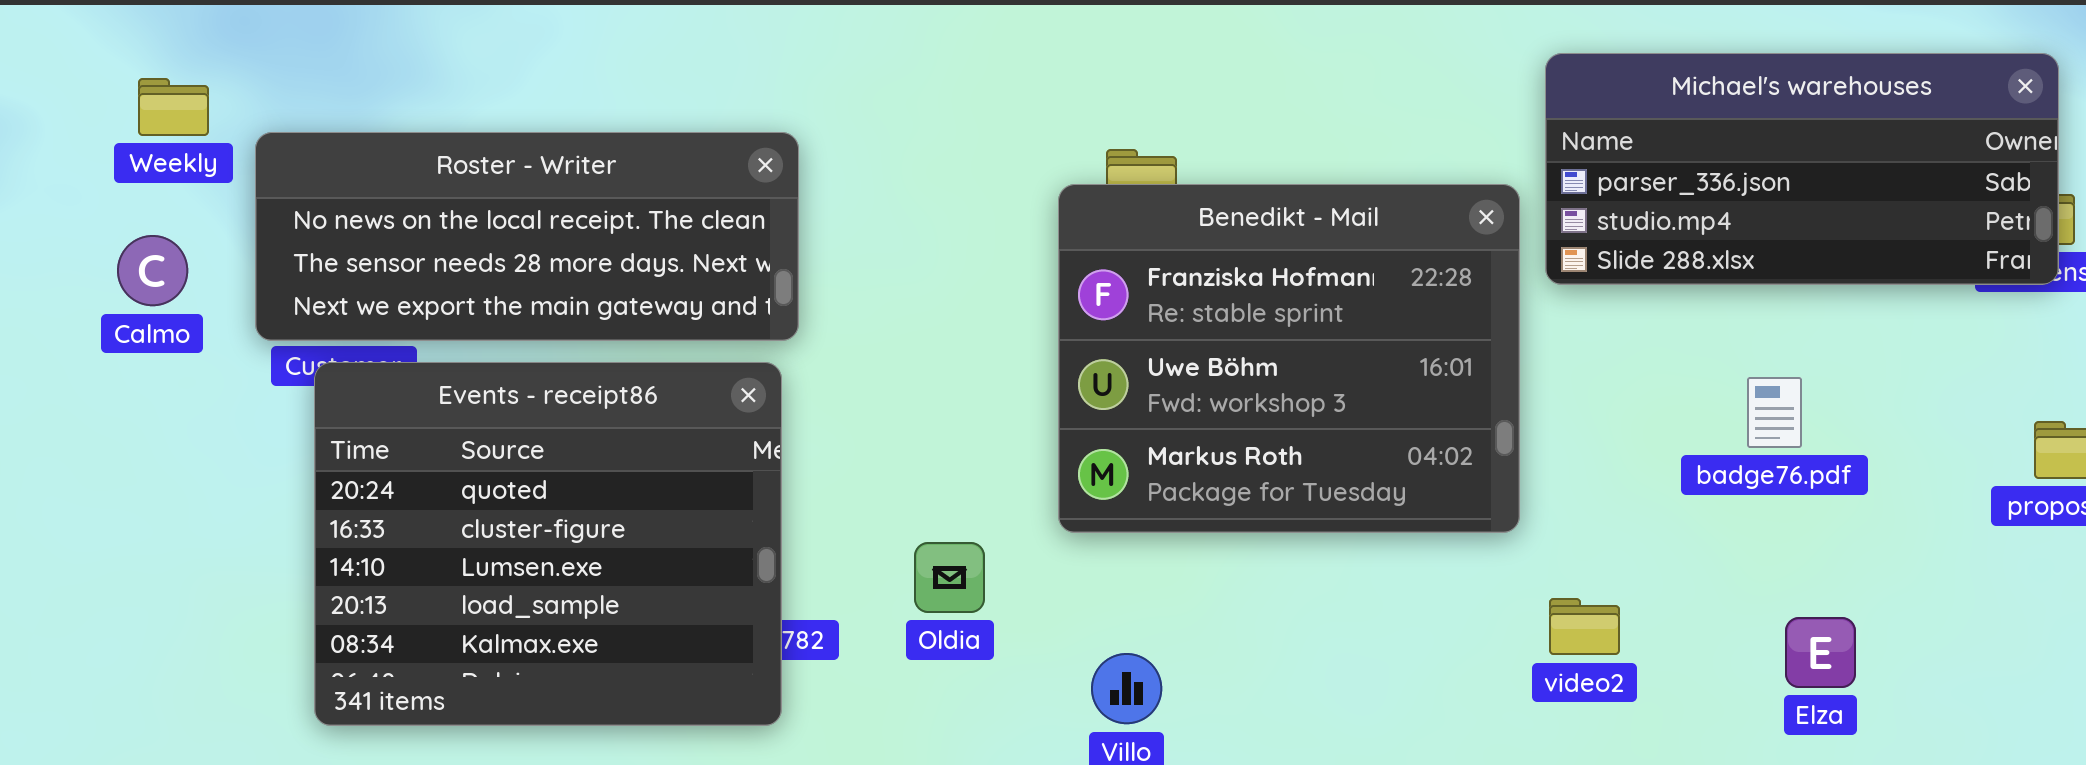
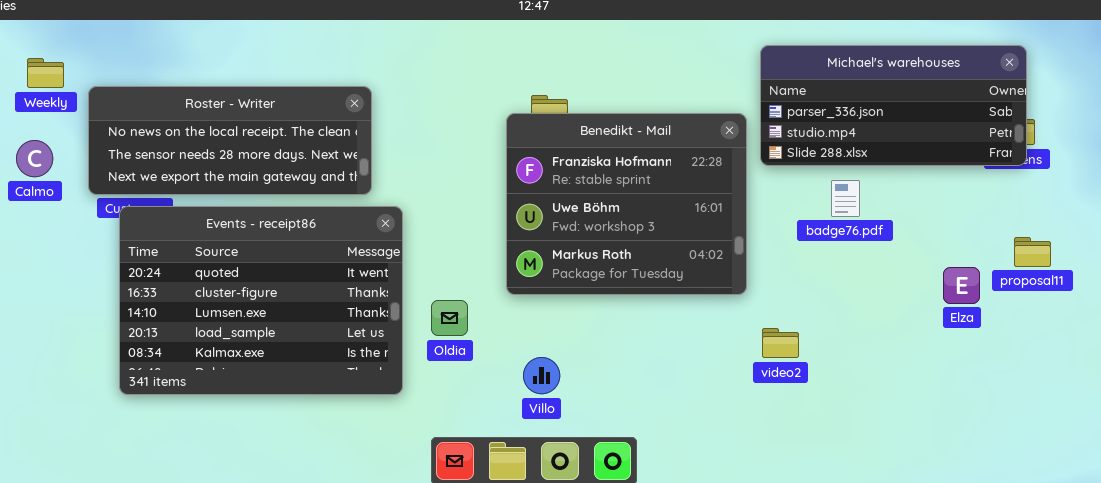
Events - receipt86: [314,362,782,726] -> [119,206,403,395], resized
badge76.pdf: [1747,377,1802,448] -> [831,180,860,217], moved
Elza: [1785,617,1856,688] -> [943,267,980,304], moved

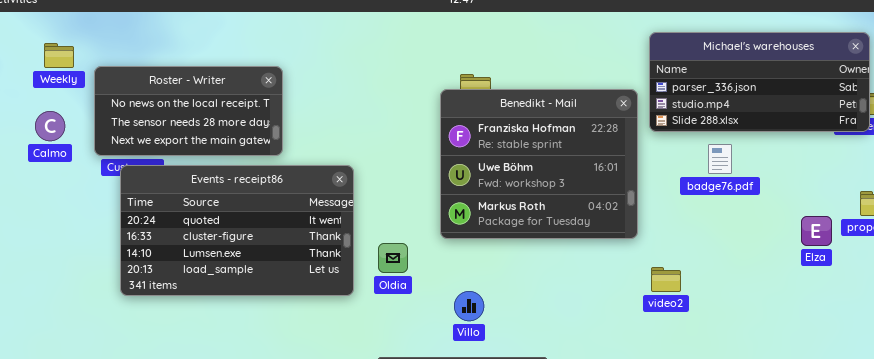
Roster - Writer: [88,86,372,195] -> [94,66,283,156], resized
Events - receipt86: [119,206,403,395] -> [120,165,354,296], resized

